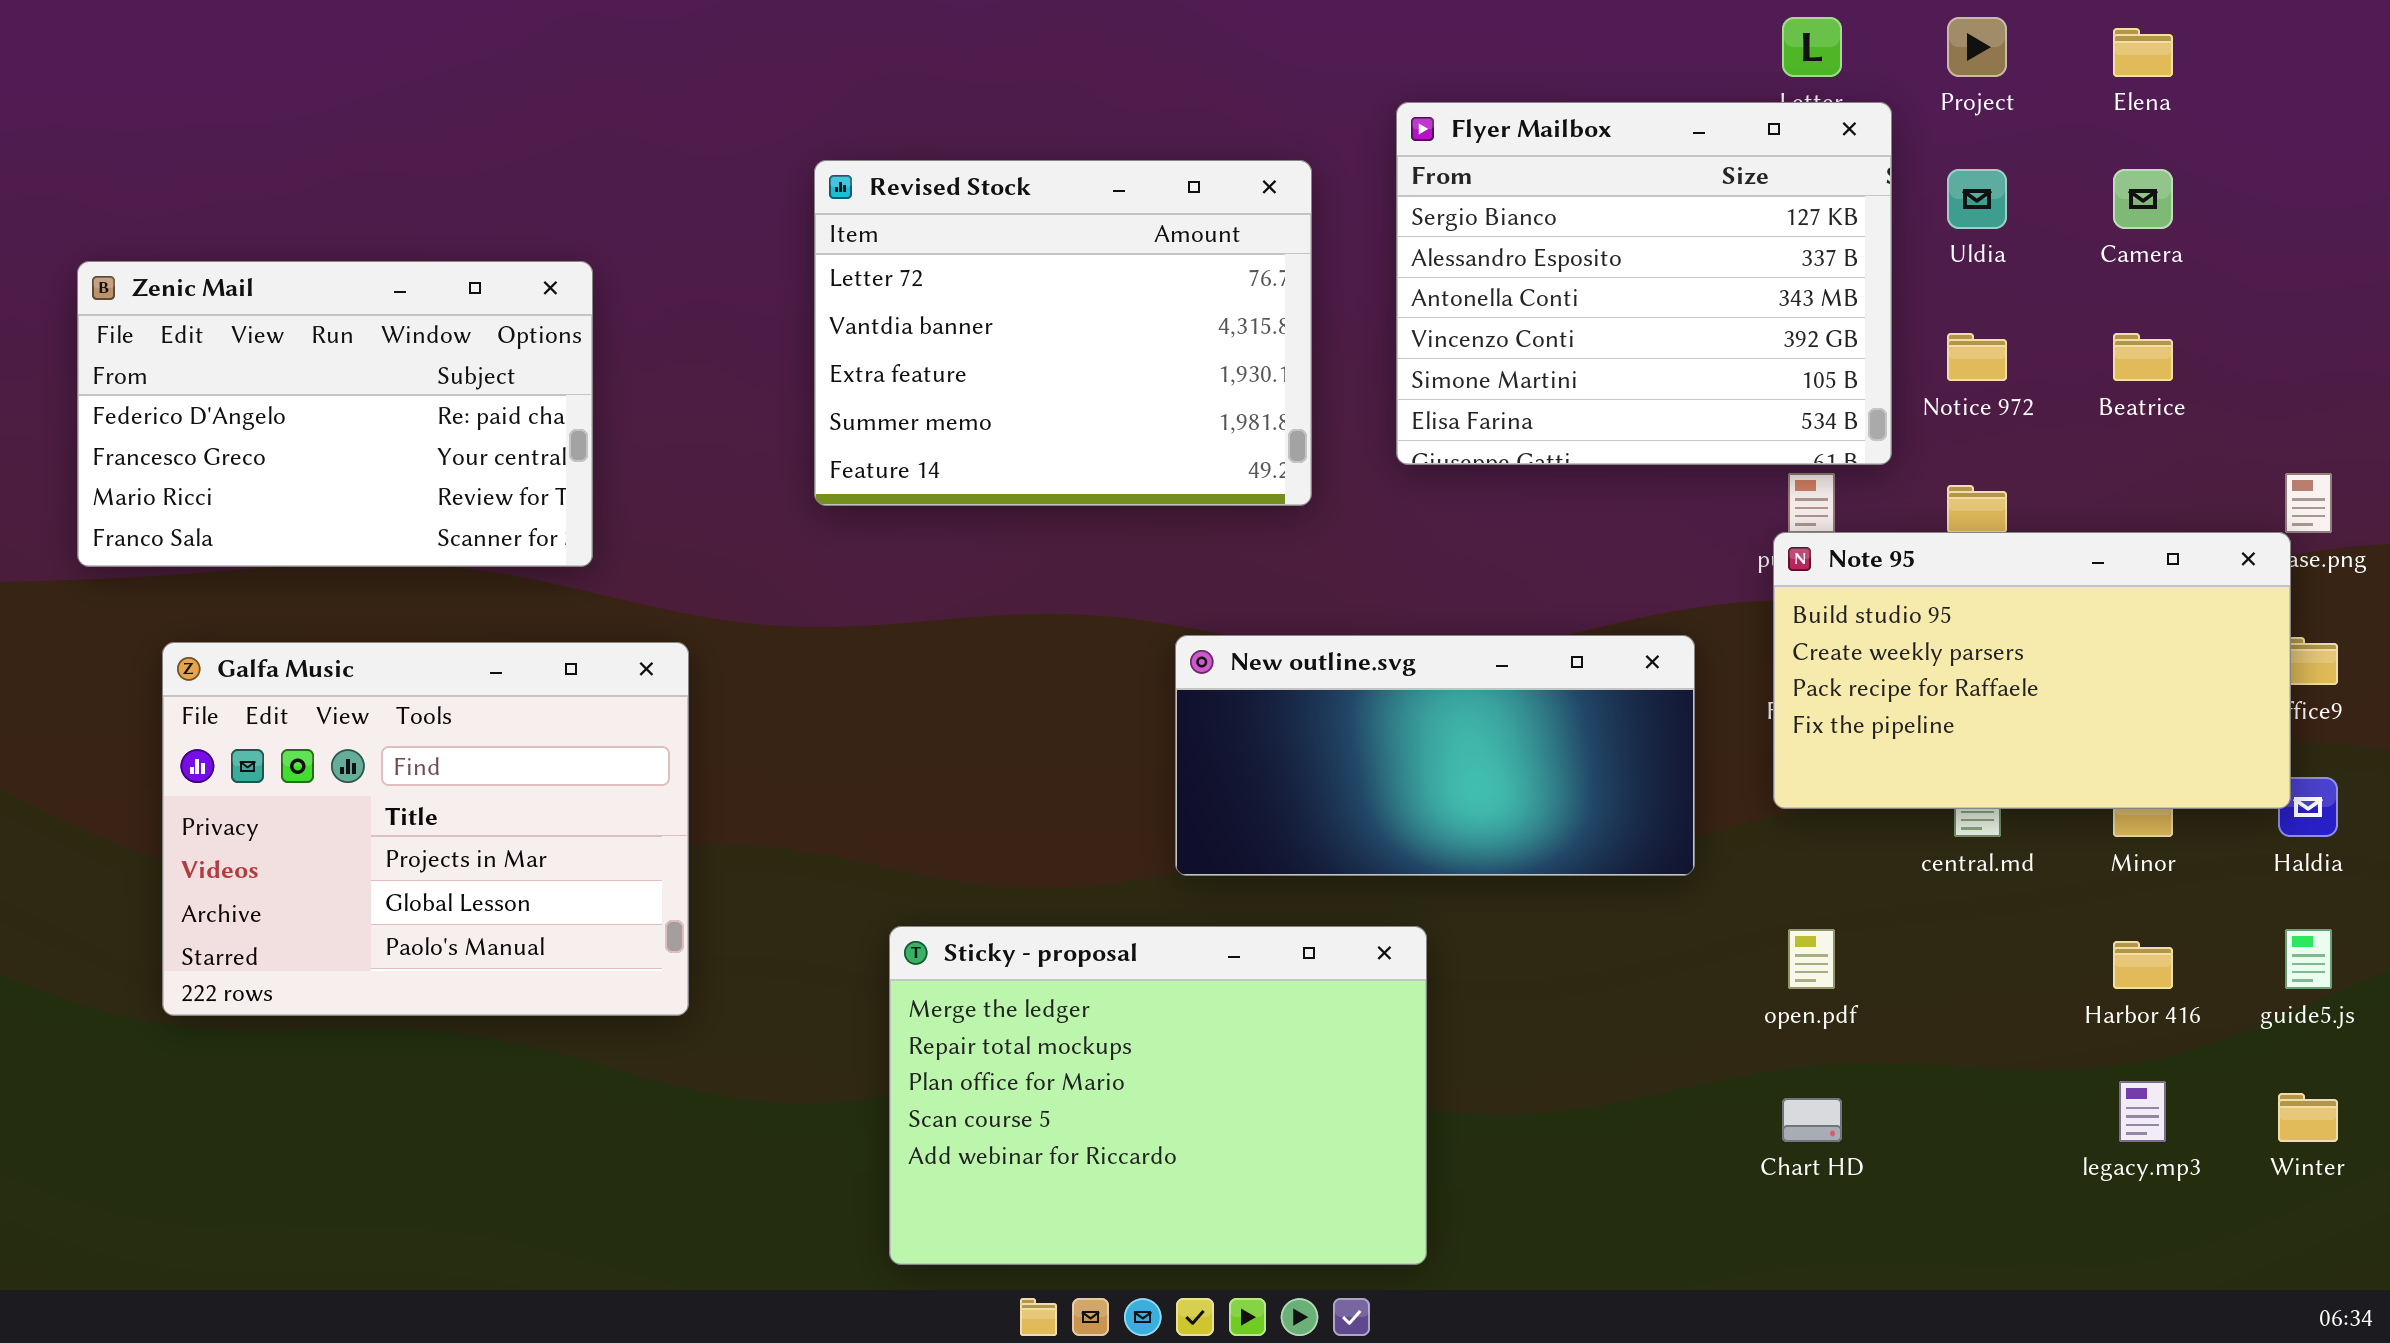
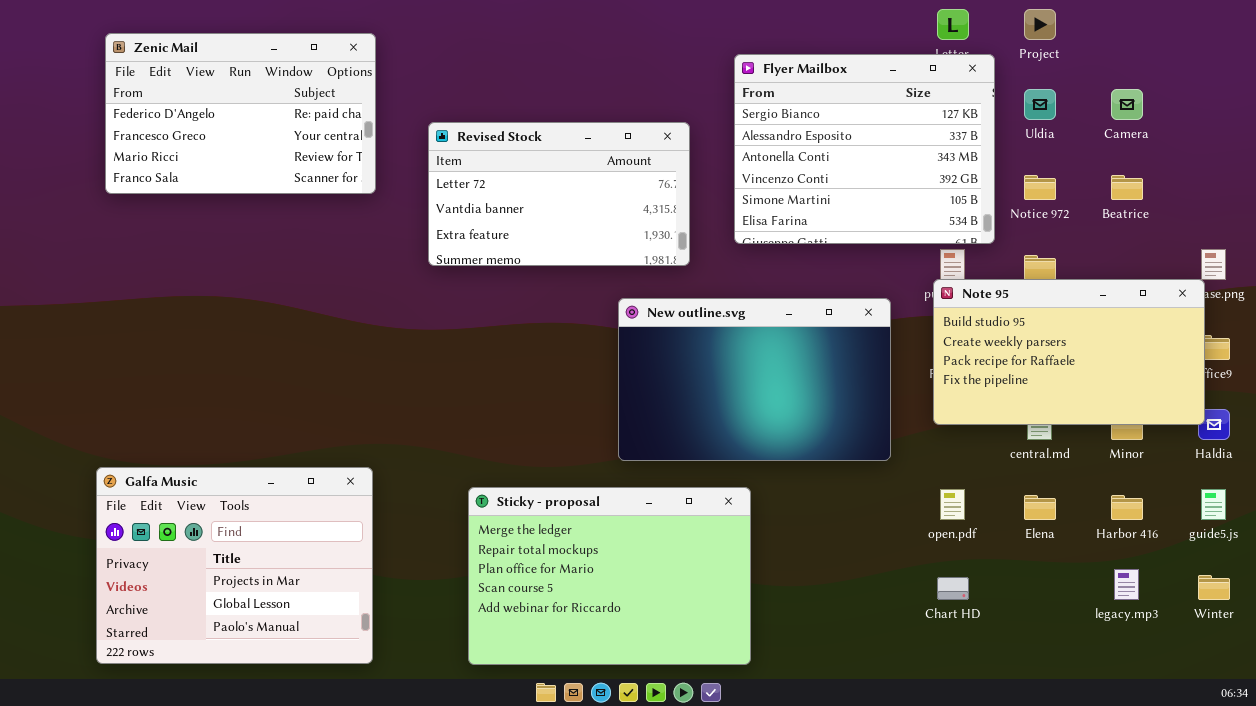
Elena: [2113,28,2173,77] -> [1024,495,1056,520], moved
Revised Stock: [814,160,1312,506] -> [428,122,690,266], resized
Zenic Mail: [77,261,593,567] -> [105,33,376,194], moved
New outline.svg: [1175,635,1695,876] -> [618,298,891,461], resized
Galfa Music: [162,642,689,1016] -> [96,467,373,664], moved

